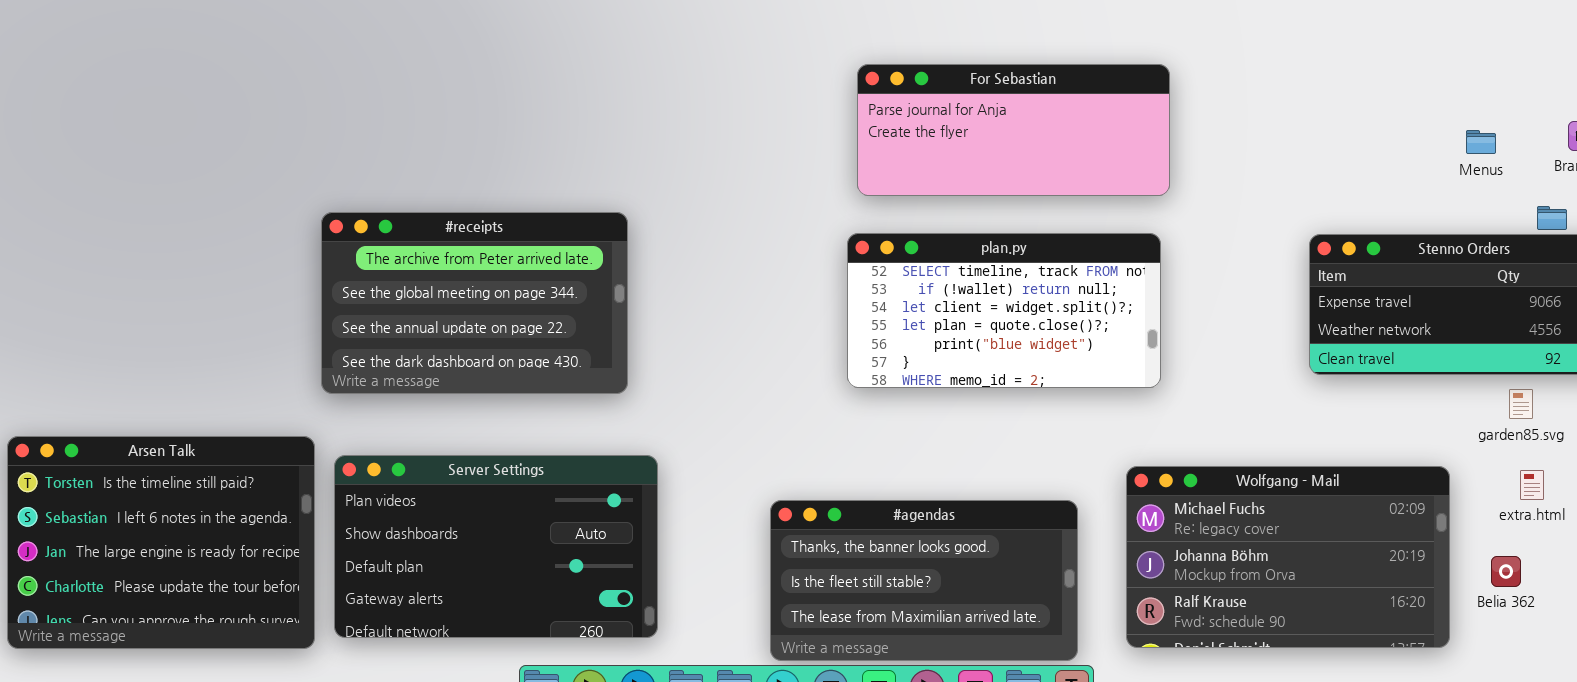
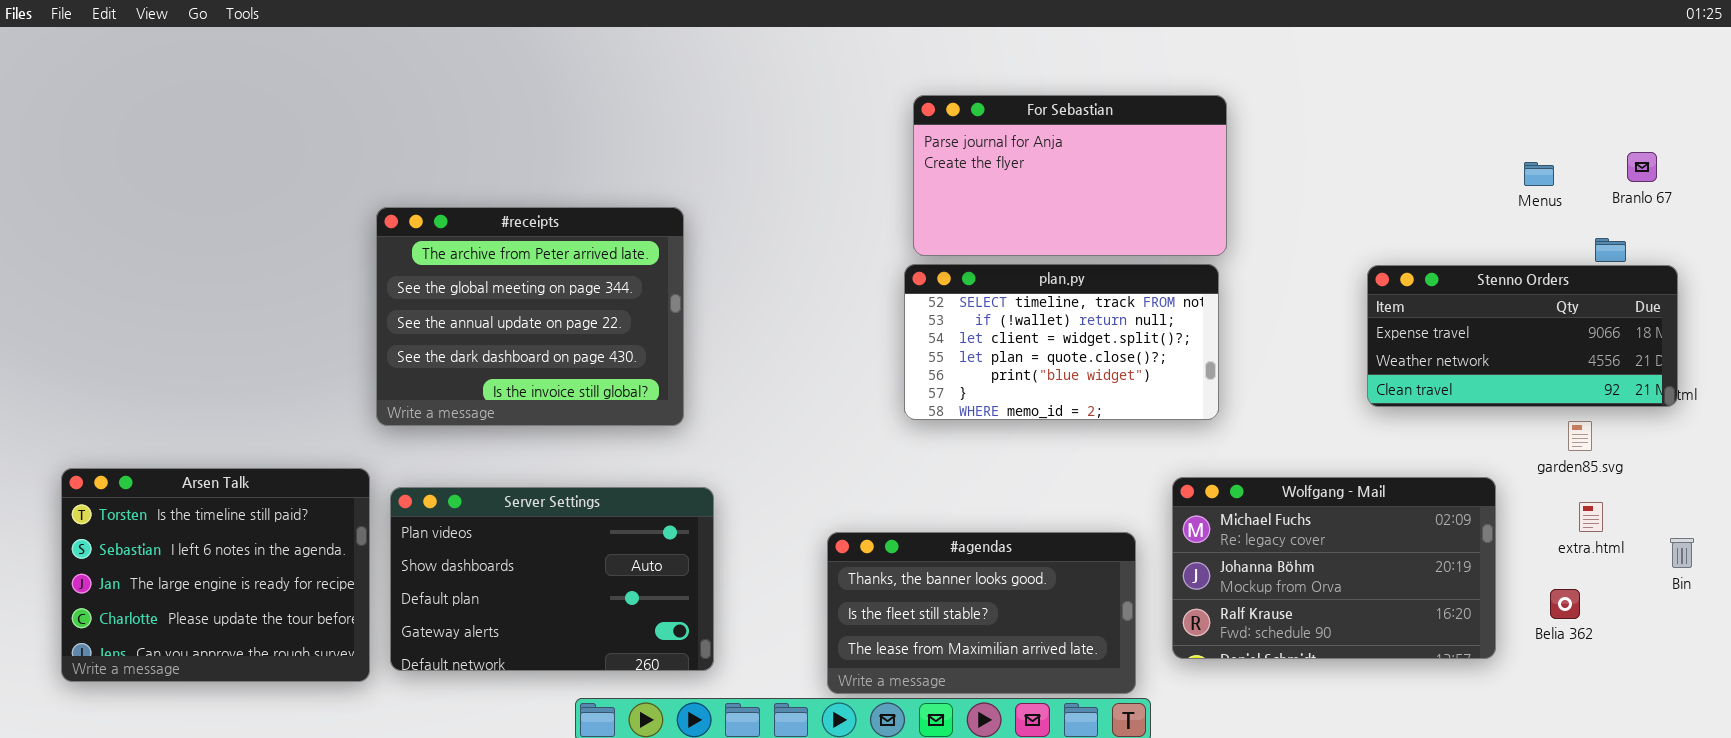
For Sebastian: [857,64,1170,196] -> [913,95,1227,256], resized
#receipts: [321,212,628,394] -> [376,207,684,426], resized
Wolfgang - Mail: [1126,466,1450,648] -> [1172,477,1496,659], moved

